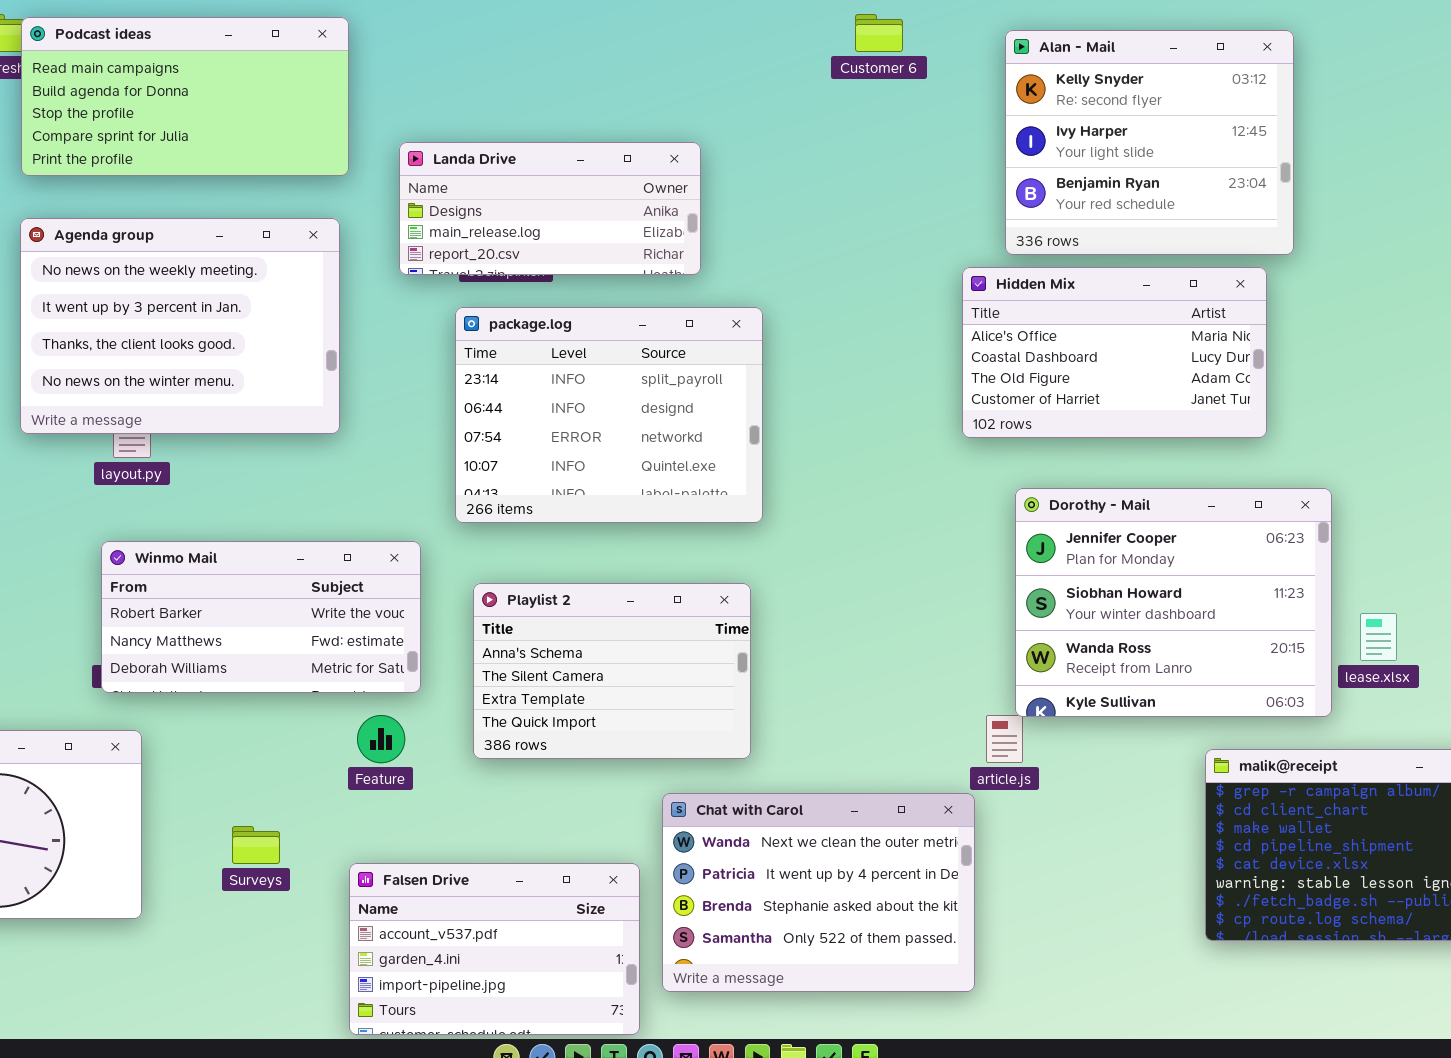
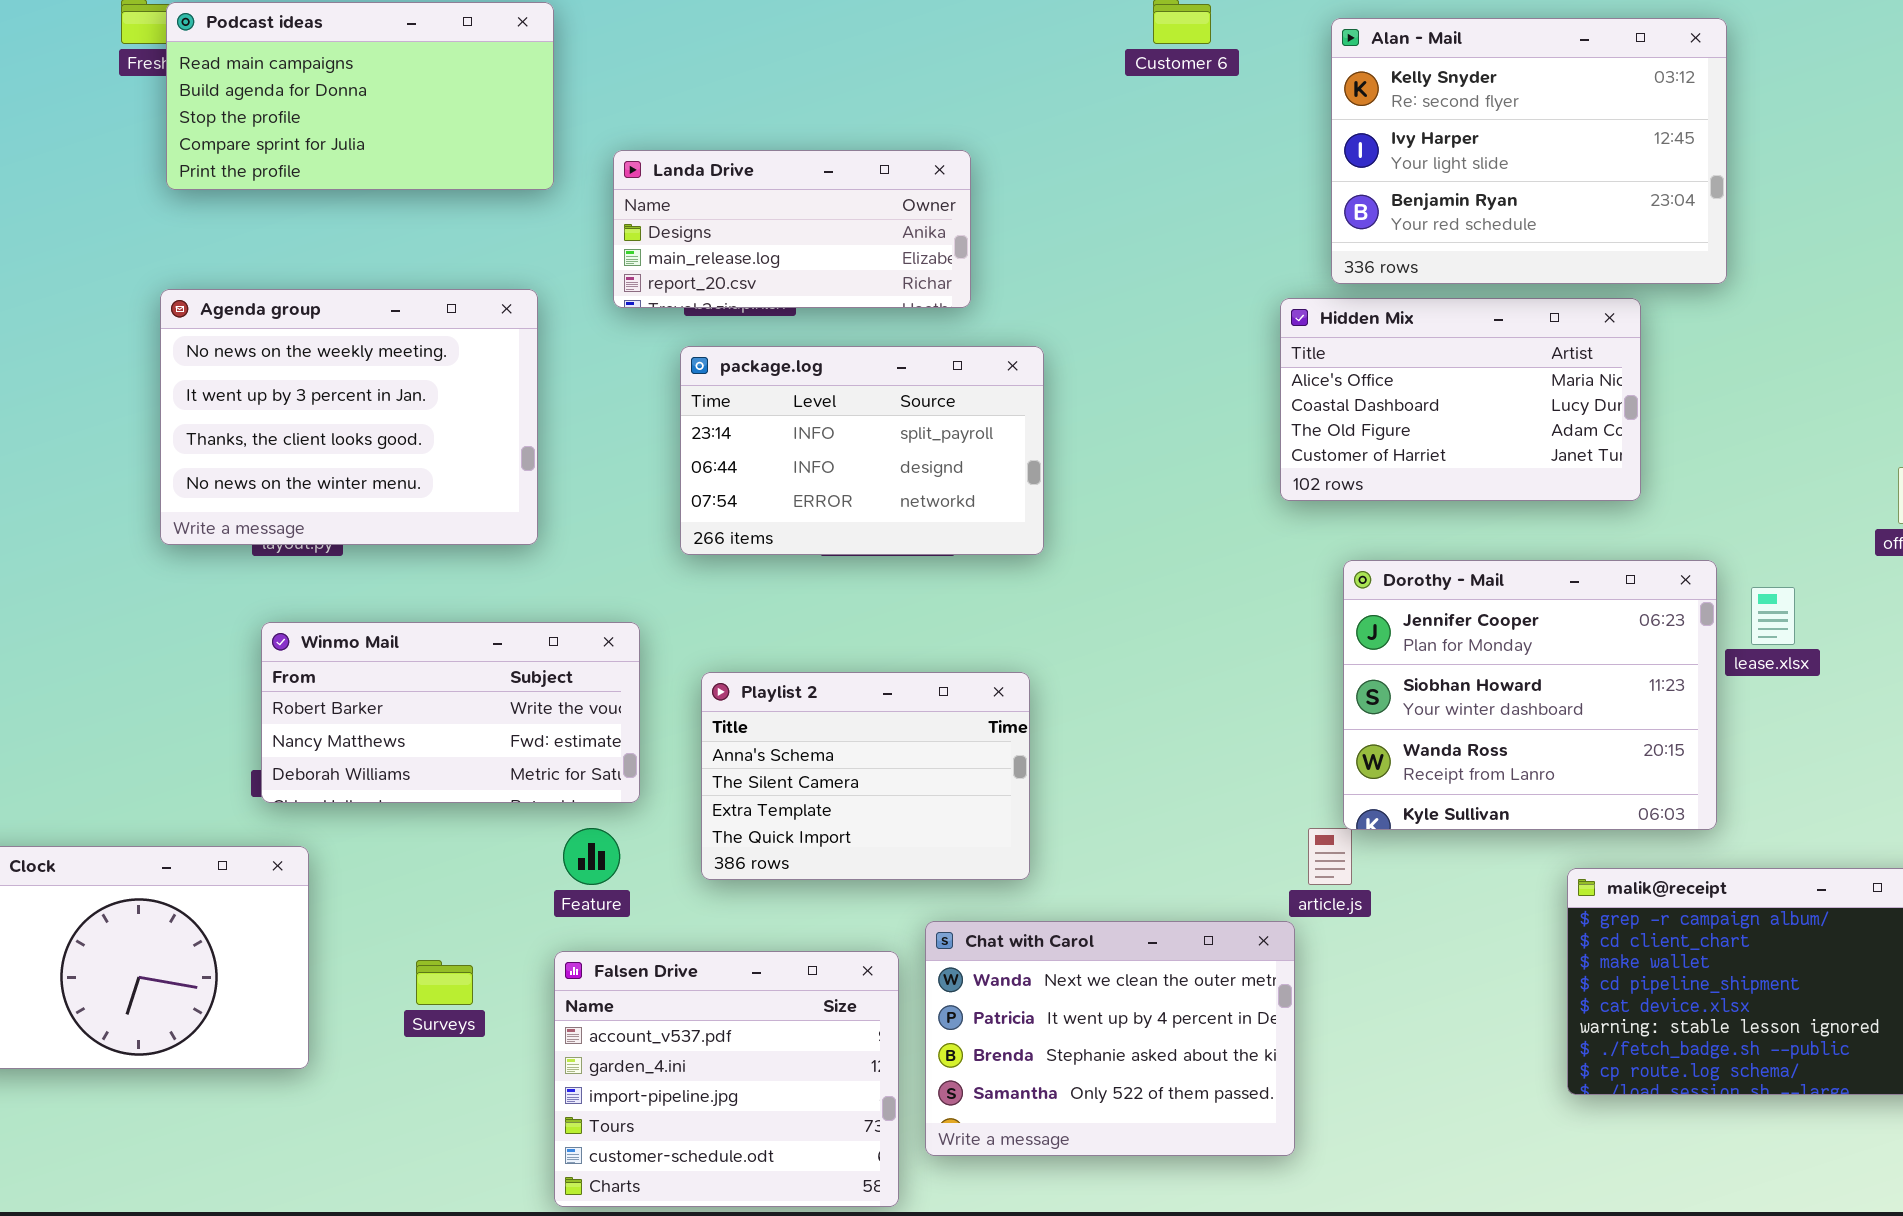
Alan - Mail: [1005,30,1294,255] -> [1331,18,1727,284], resized
Agenda group: [20,218,340,434] -> [160,289,538,545], moved
package.log: [455,307,763,523] -> [680,346,1044,555], resized
lease.xlsx: [1360,613,1397,661] -> [1751,587,1795,645], moved
Falsen Drive: [349,863,640,1035] -> [554,951,899,1207], resized

